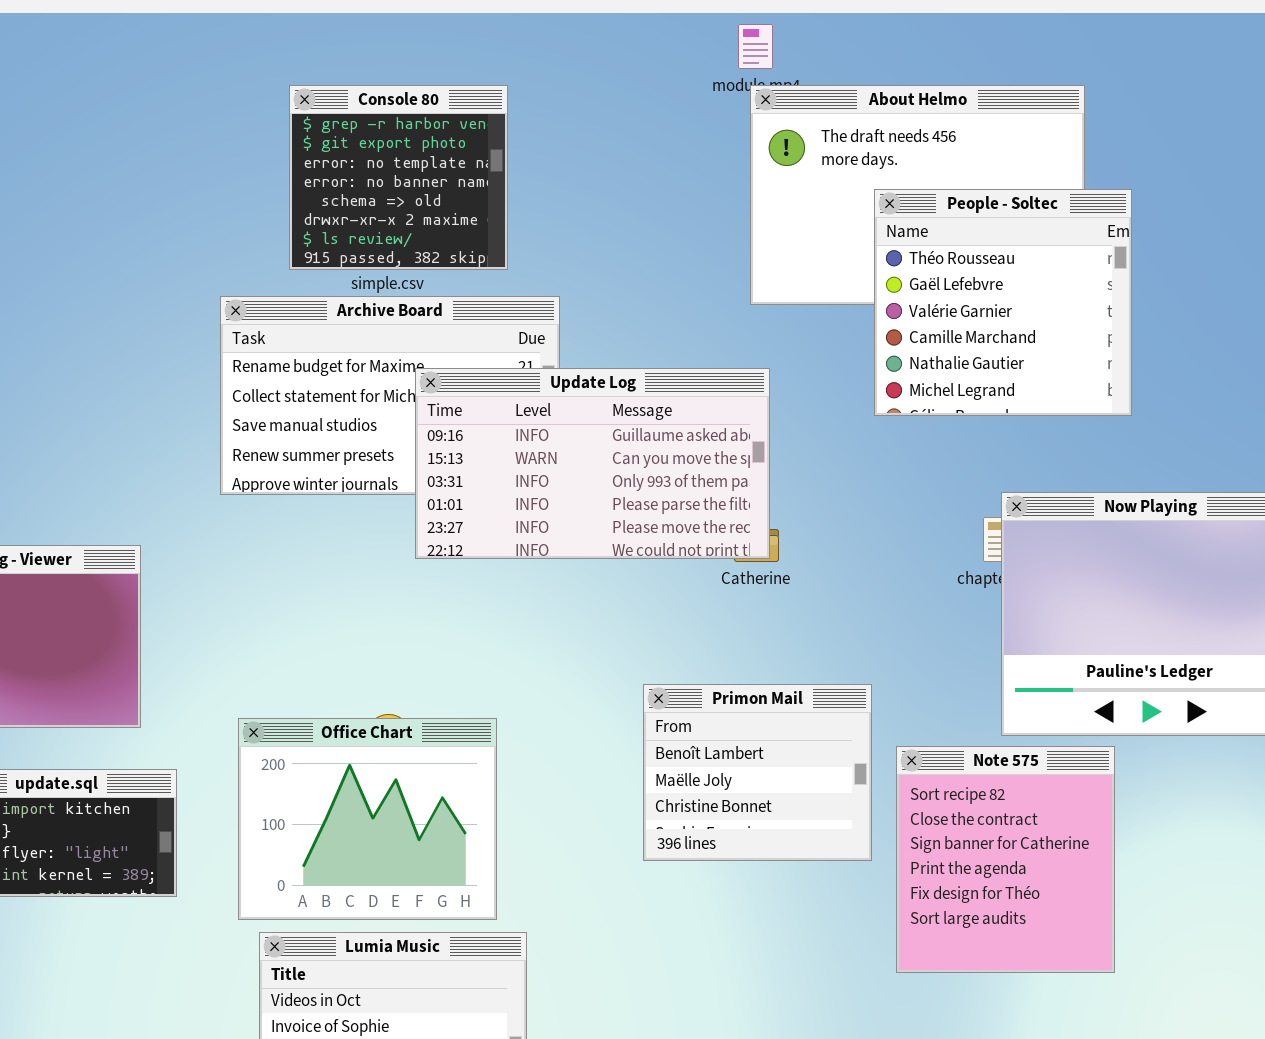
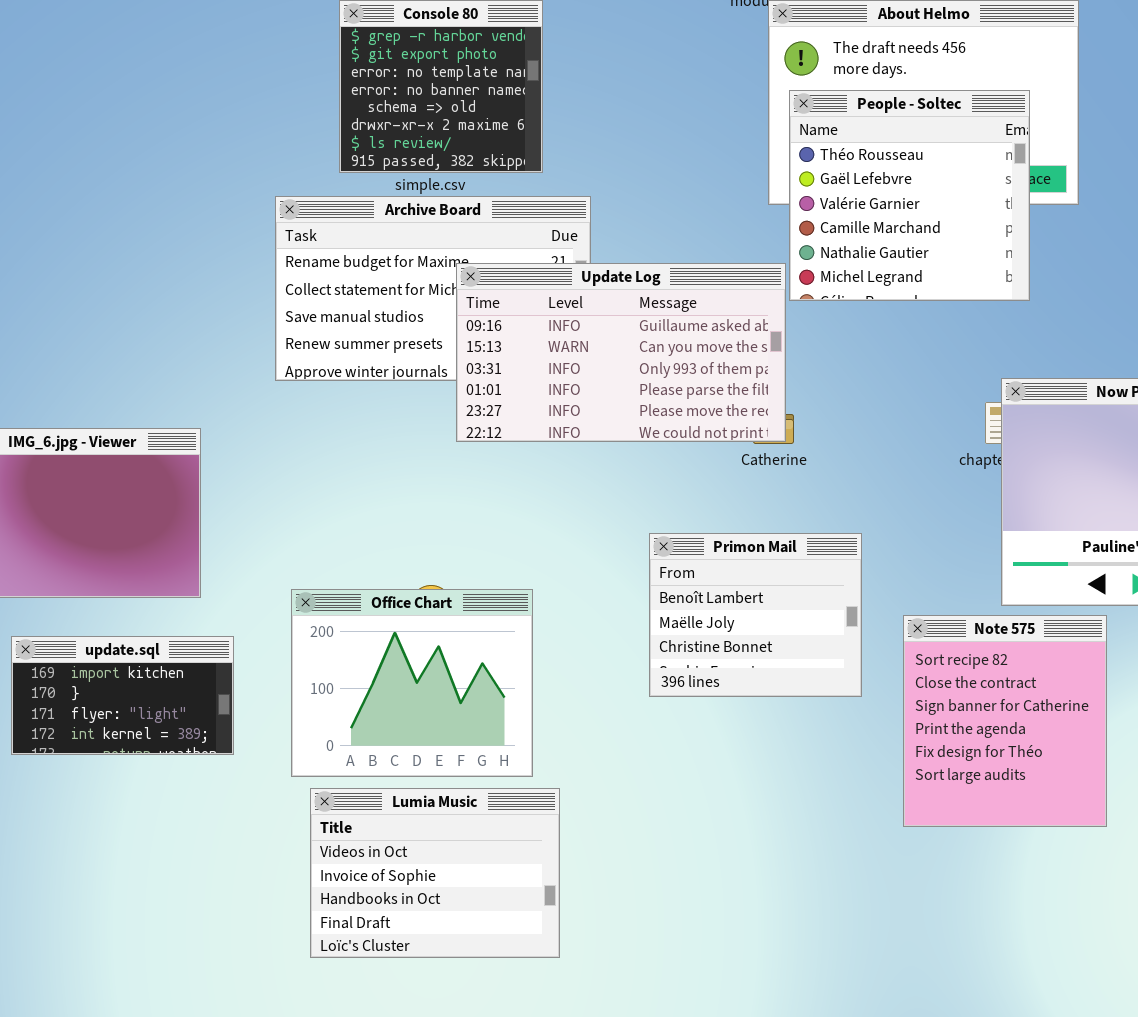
People - Soltec: [874,189,1132,416] -> [789,90,1030,301], moved
Primon Mail: [643,684,872,861] -> [649,533,862,697], moved

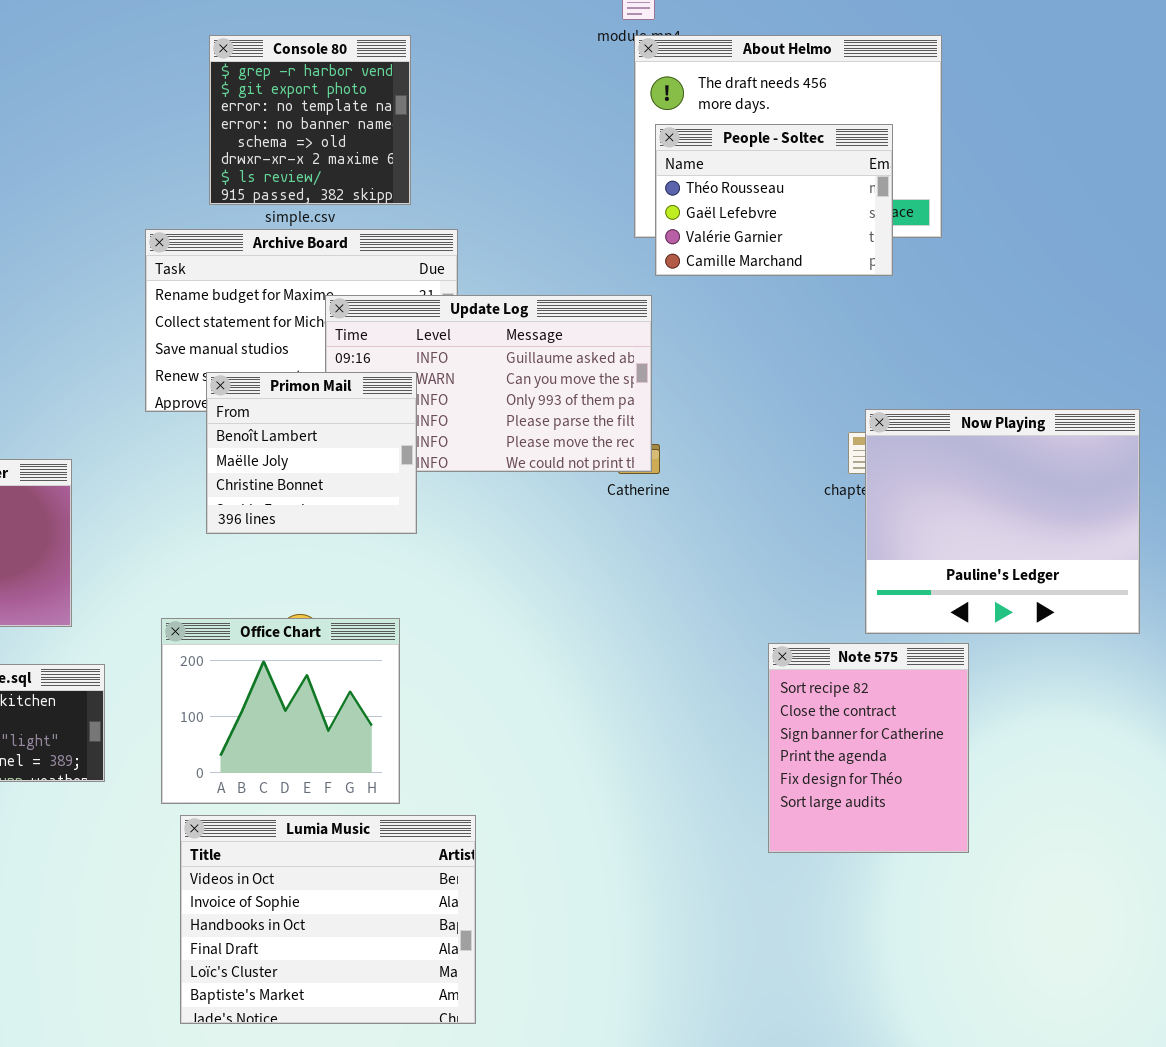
People - Soltec: [789,90,1030,301] -> [655,124,893,276], resized
Primon Mail: [649,533,862,697] -> [206,372,417,534], moved
Lumia Music: [310,788,560,958] -> [180,815,476,1024], resized

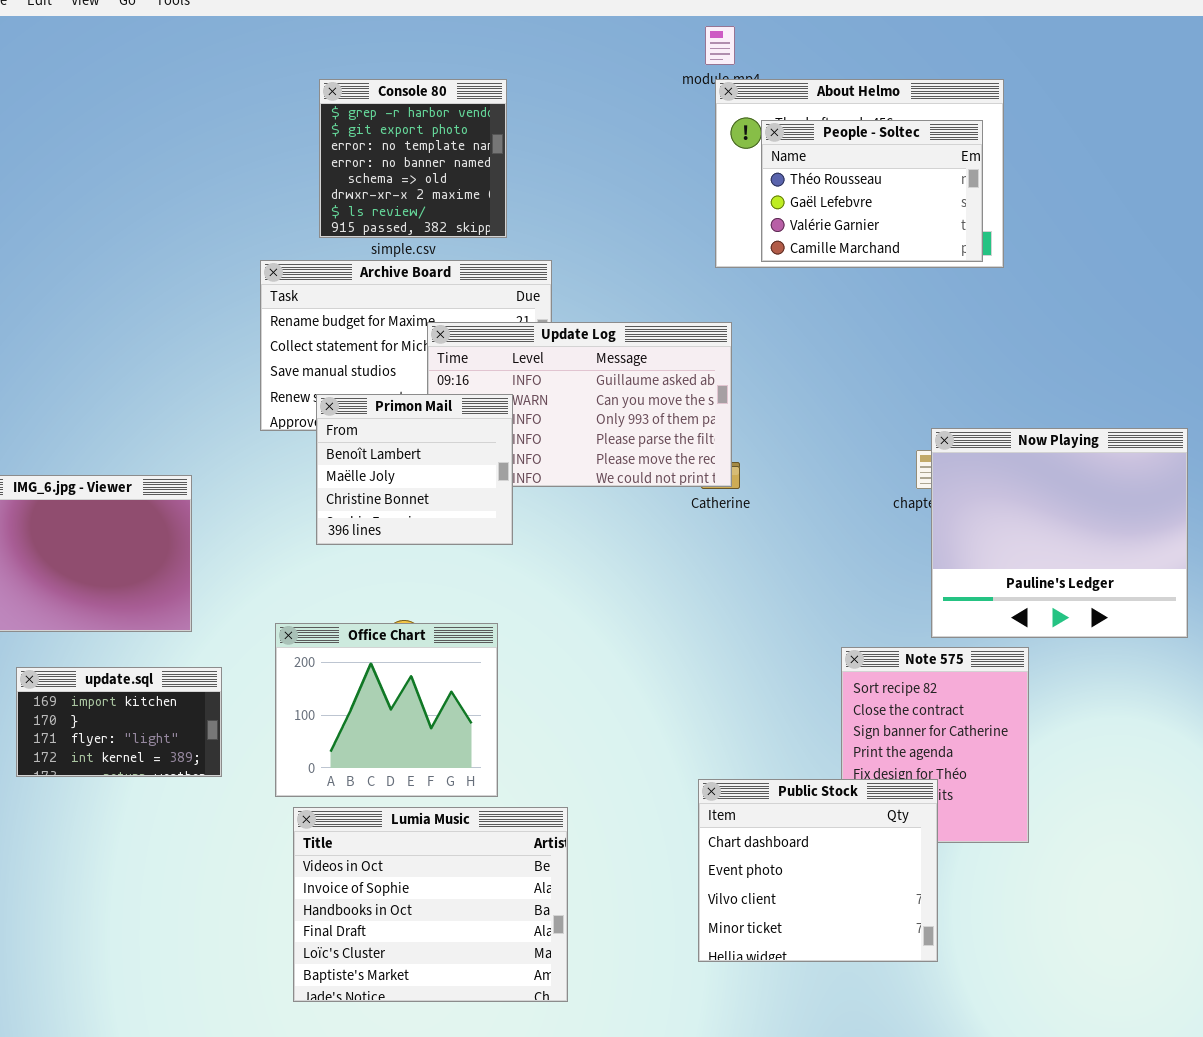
People - Soltec: [655,124,893,276] -> [761,120,983,262], moved
Public Stock: none -> [698,779,938,962], opened

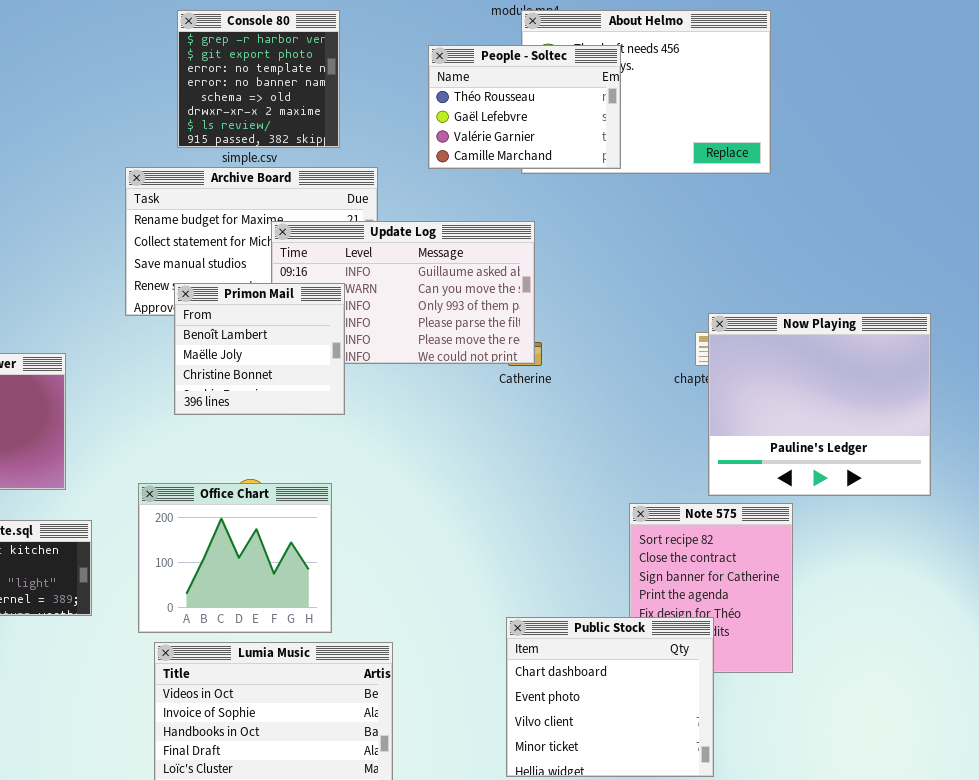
People - Soltec: [761,120,983,262] -> [428,45,621,169], moved

